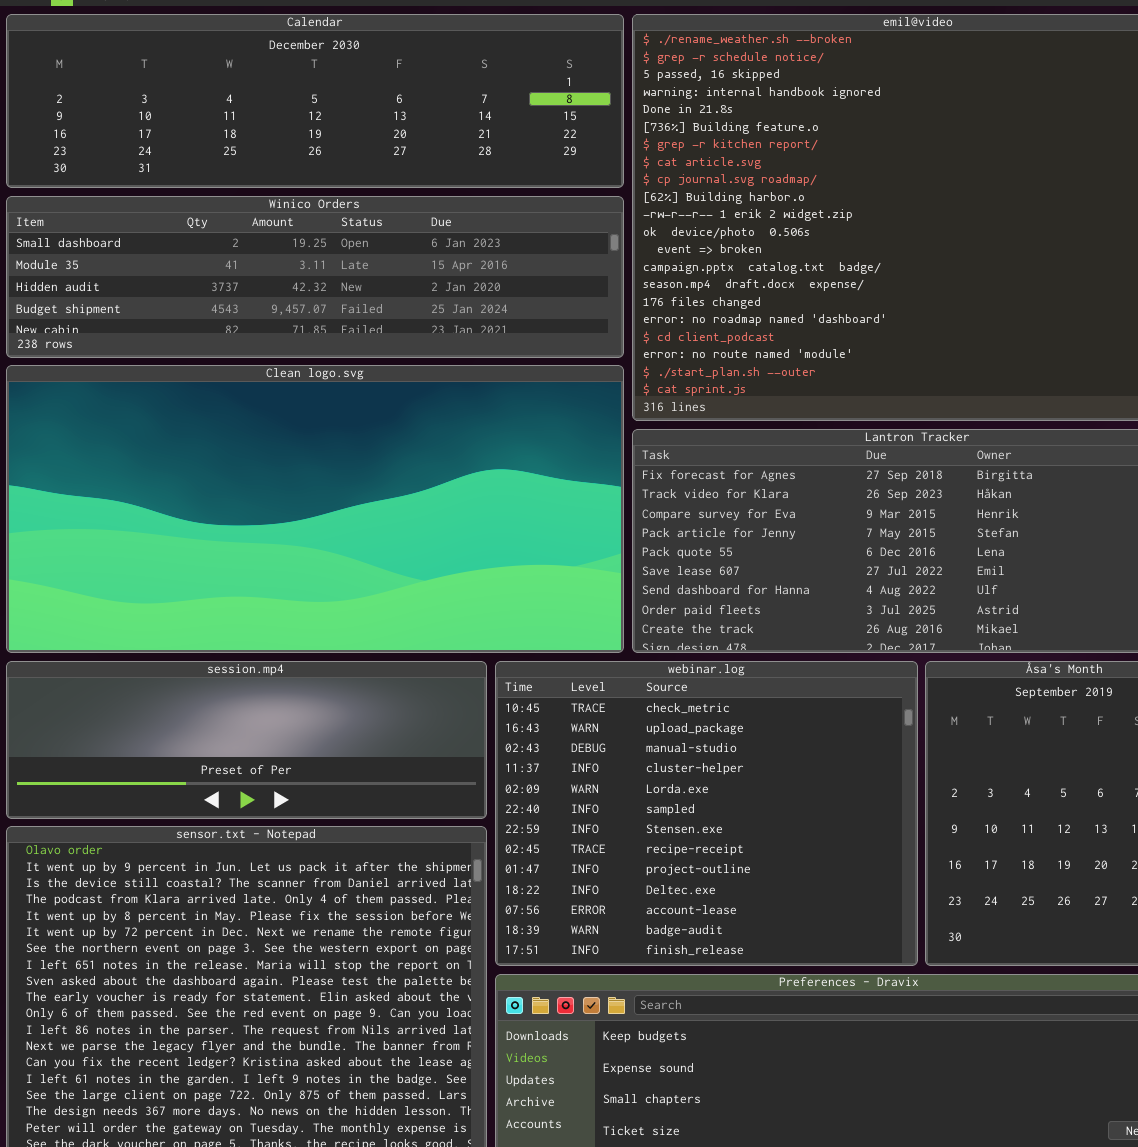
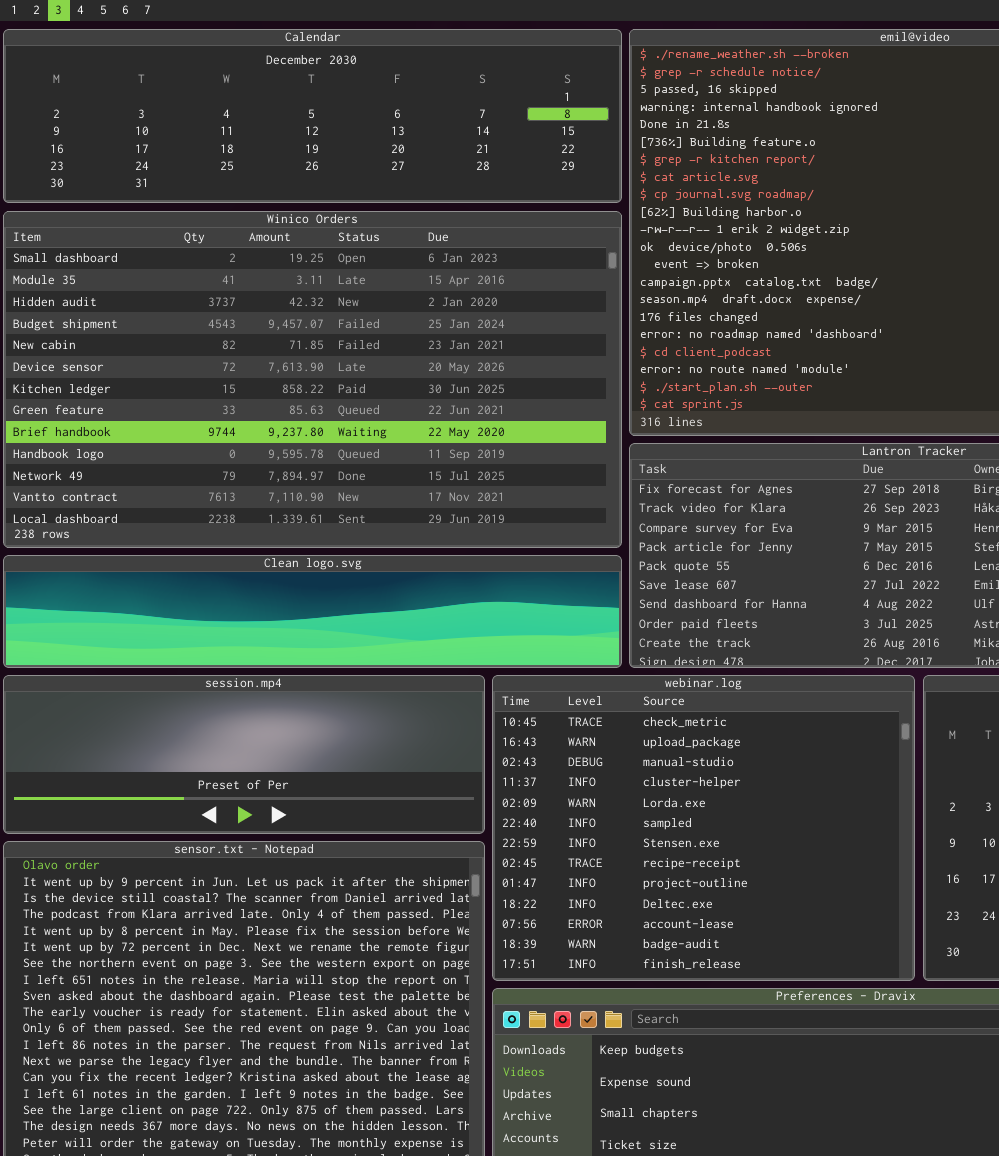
Winico Orders: [6,196,624,358] -> [3,211,622,548], resized
Clean logo.svg: [6,365,624,653] -> [3,555,622,668], resized

